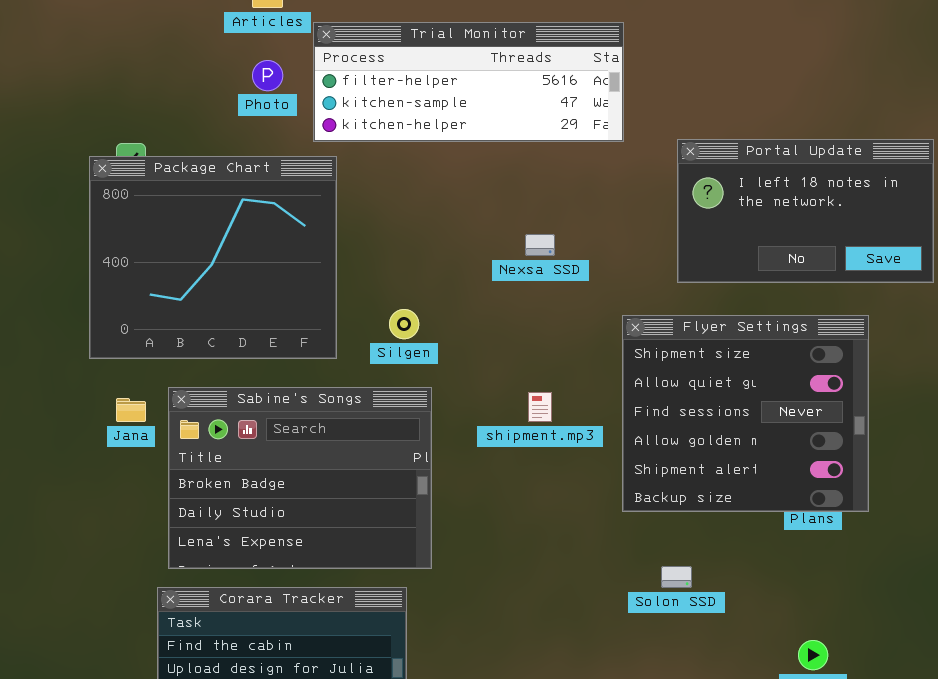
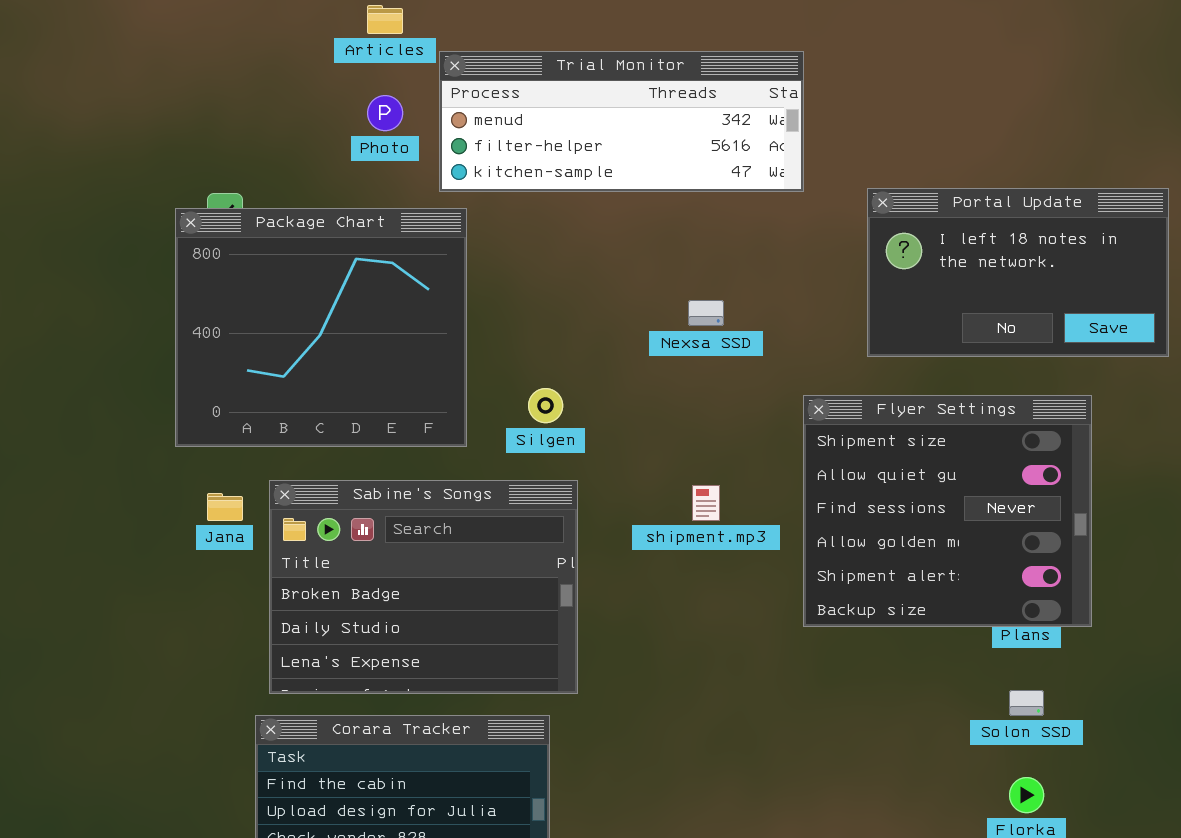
Trial Monitor: [313,22,624,142] -> [439,51,804,192], scrolled up 1 row
Solon SSD: [661,566,692,588] -> [1009,690,1044,716], moved

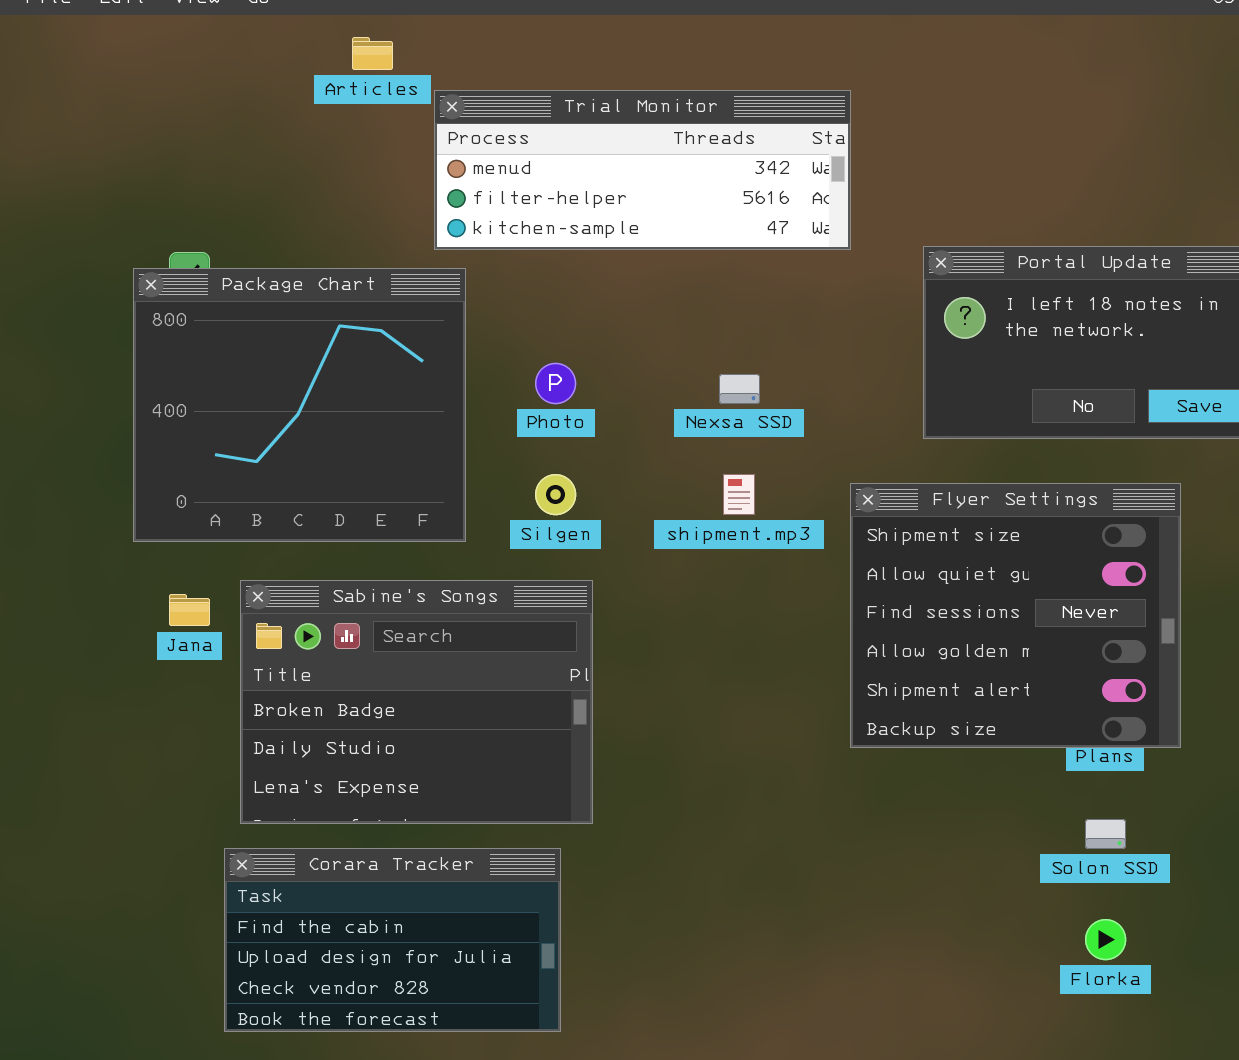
Photo: [367,95,403,131] -> [535,363,576,404], moved
shipment.mp3: [692,485,720,521] -> [723,474,755,515], moved

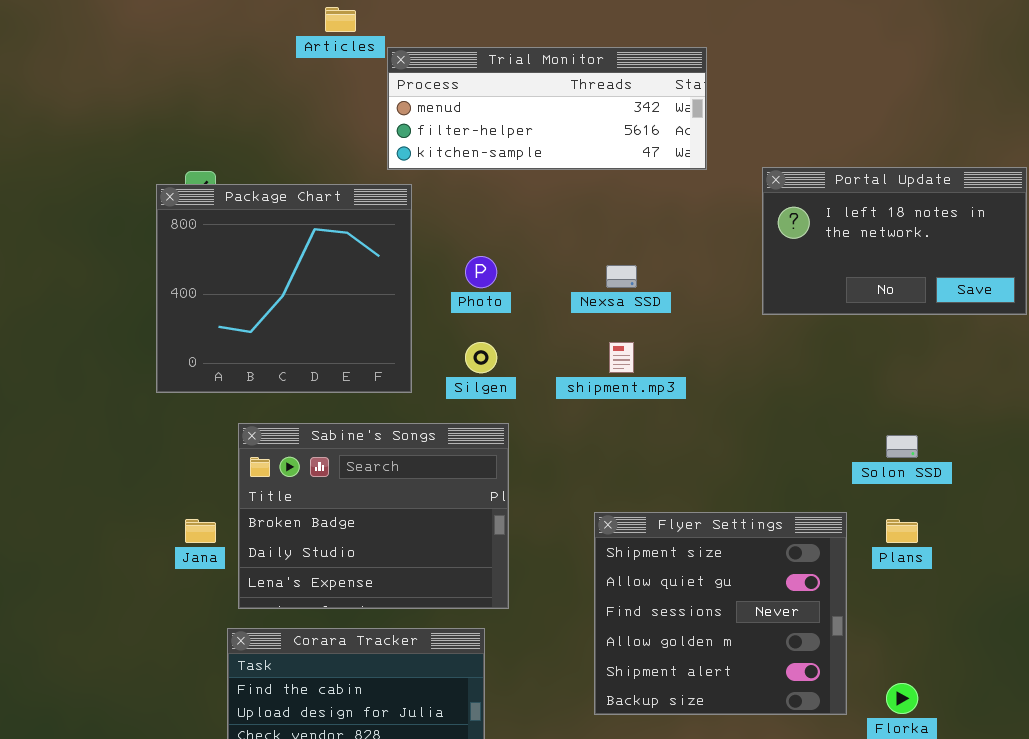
Flyer Settings: [850,483,1181,748] -> [594,512,847,715], moved
Jana: [169,594,210,626] -> [185,519,216,543], moved
Solon SSD: [1085,819,1126,849] -> [886,435,918,458], moved

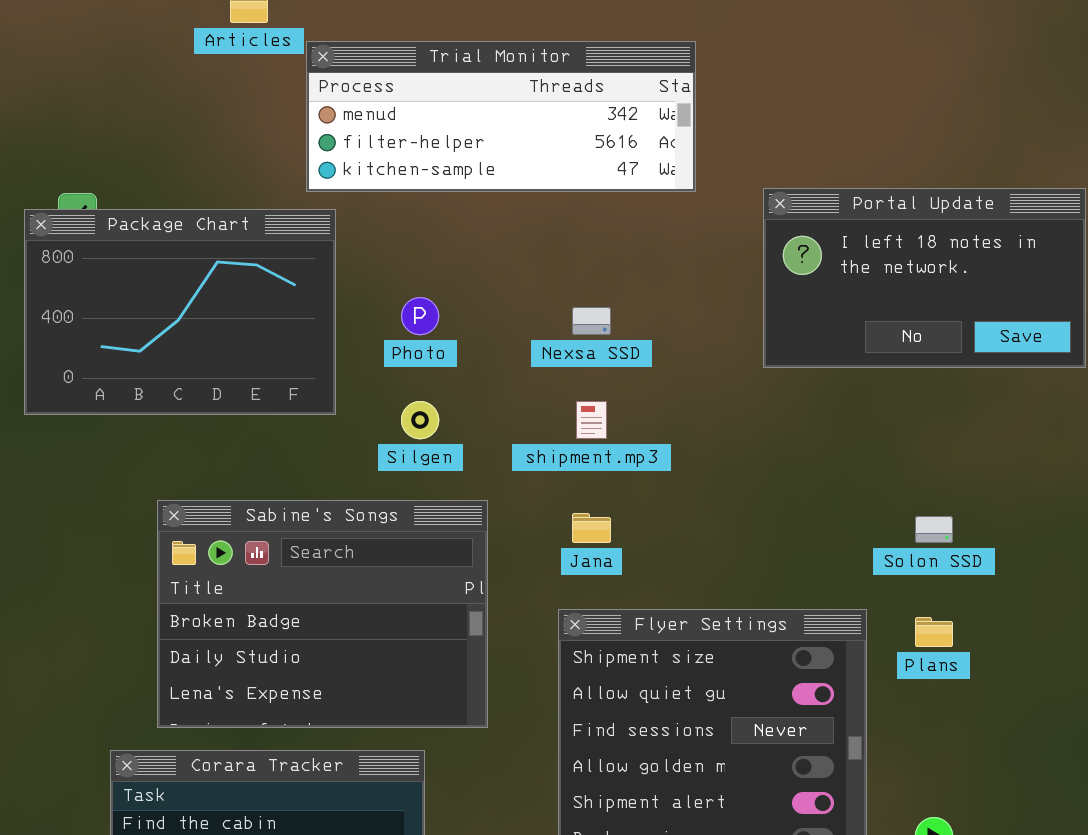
Package Chart: [156,184,412,393] -> [24,209,336,415], resized
Sabine's Songs: [238,423,509,609] -> [157,500,488,728], moved
Jana: [185,519,216,543] -> [572,513,611,543], moved

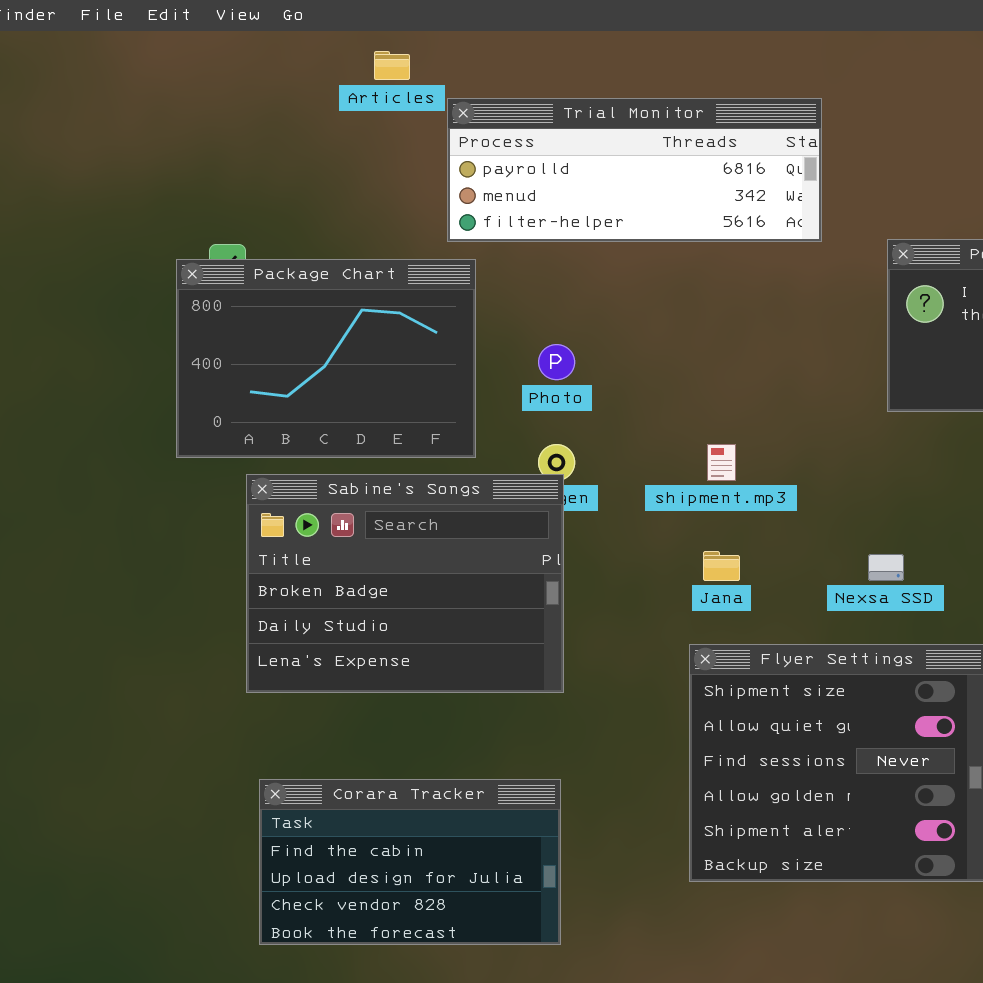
Trial Monitor: [306,41,696,192] -> [447,98,822,242], scrolled up 1 row
Nexsa SSD: [572,307,611,335] -> [868,554,904,581], moved
Sabine's Songs: [157,500,488,728] -> [246,474,564,693], moved

